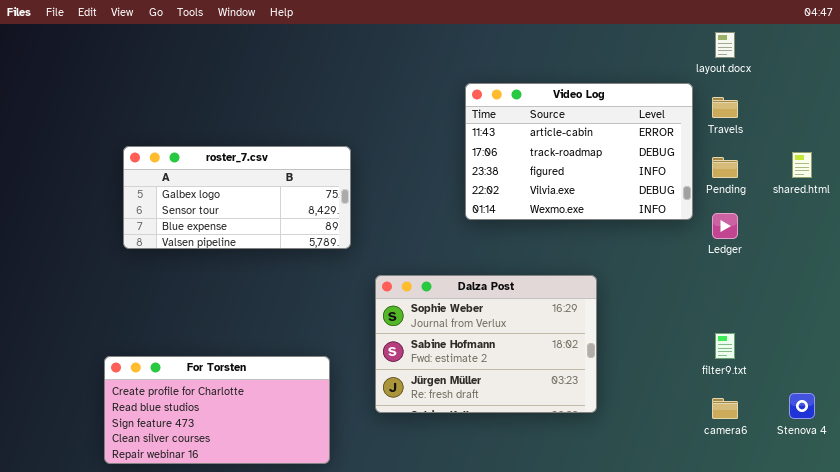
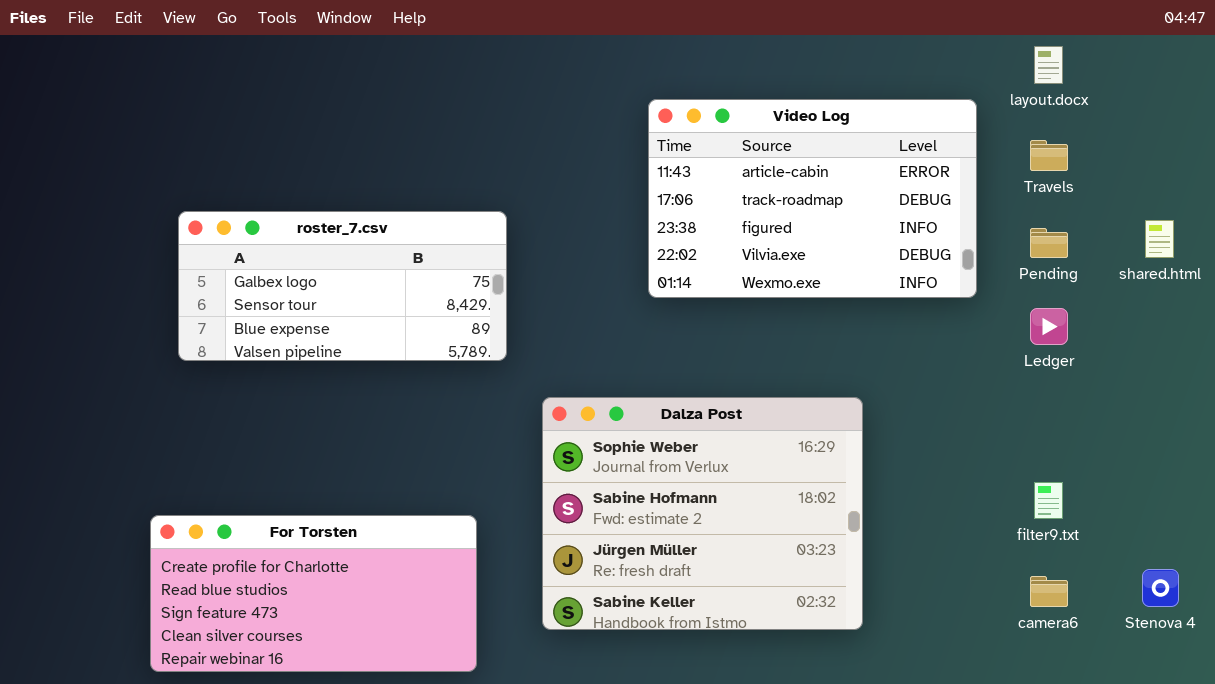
Video Log: [465,83,693,220] -> [648,99,977,298], moved
Dalza Post: [375,275,597,413] -> [542,397,863,630], resized

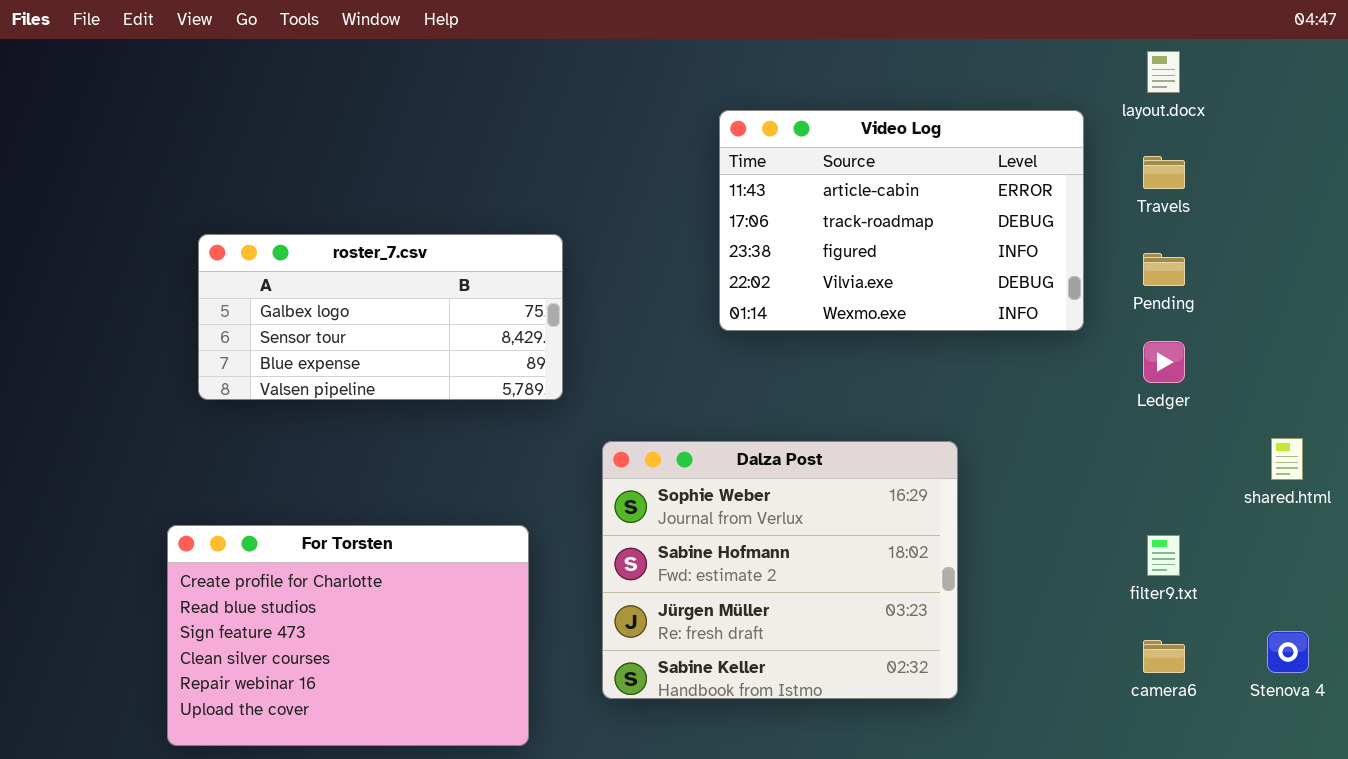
shared.html: [1145,220,1174,258] -> [1271,438,1303,480], moved
For Torsten: [150,515,477,672] -> [167,525,529,746], resized

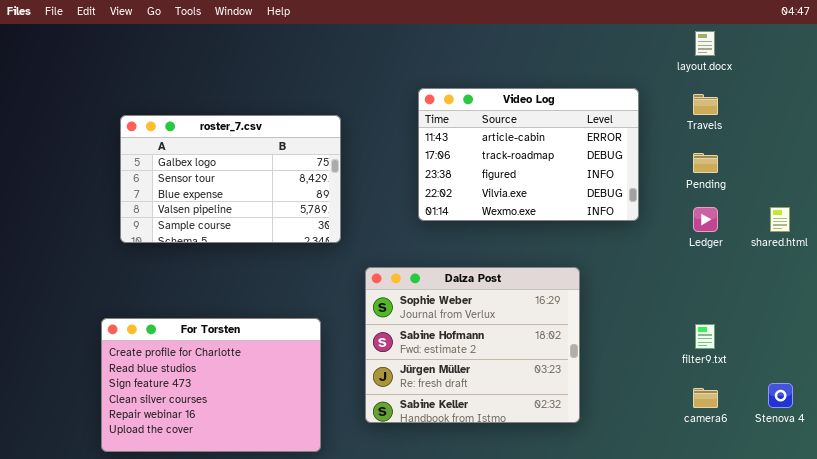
Video Log: [719,110,1084,331] -> [418,88,639,221], moved
roster_7.csv: [198,234,563,400] -> [120,115,341,243], resized
shared.html: [1271,438,1303,480] -> [770,207,790,232], moved

